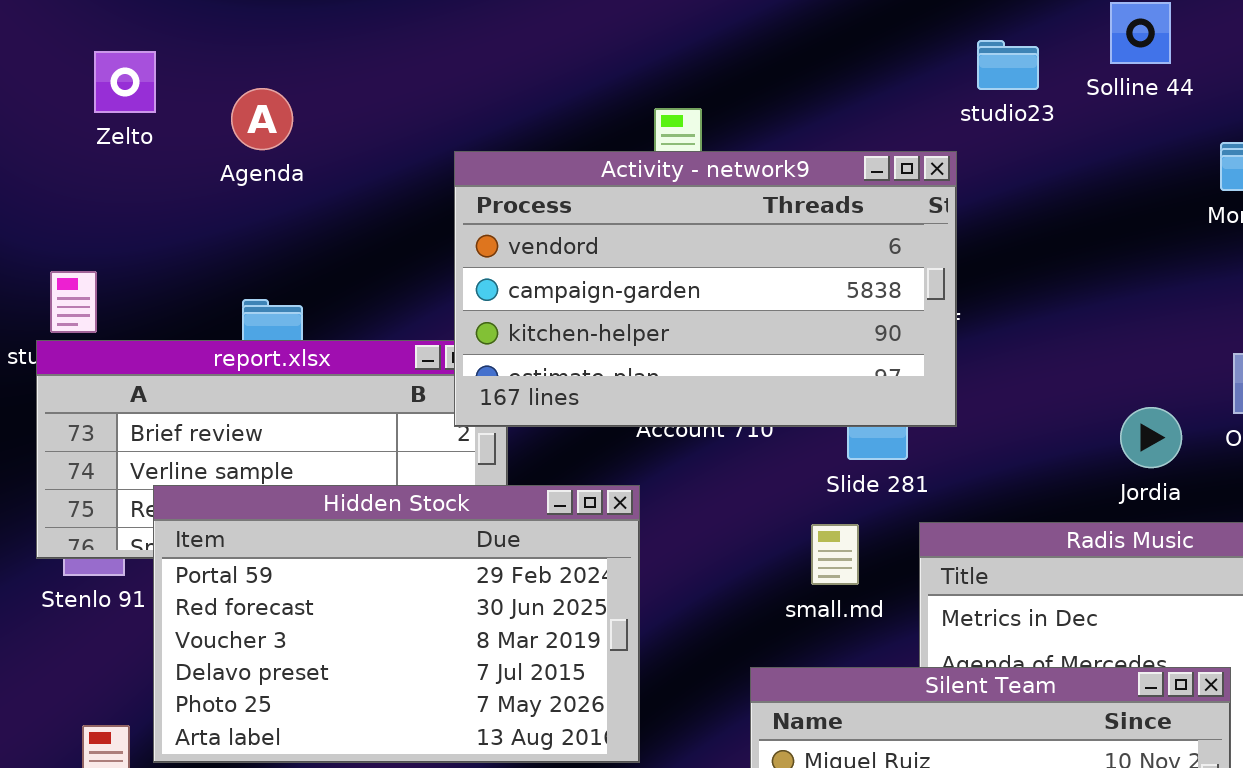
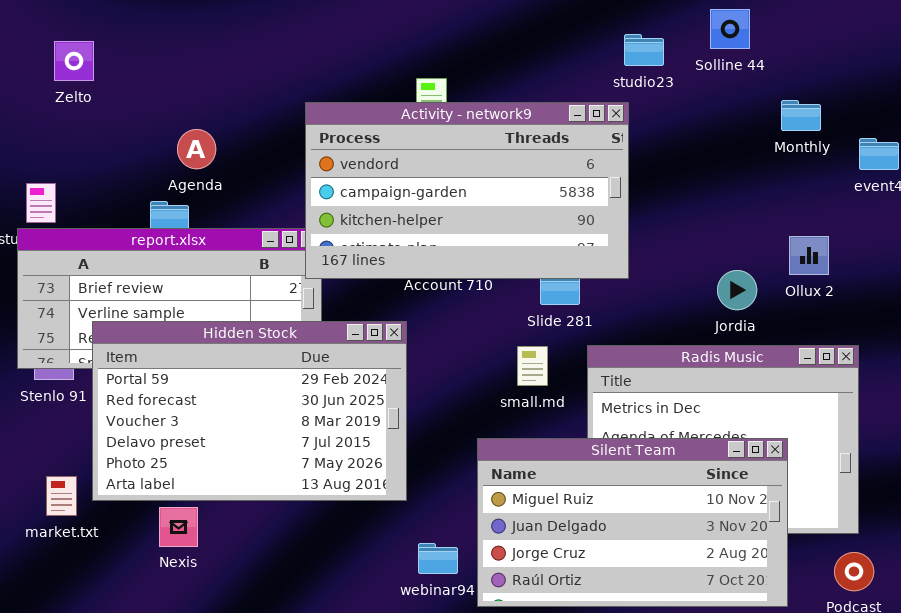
Agenda: [231,88,293,150] -> [177,129,216,169], moved
Activity - network9: [454,151,957,427] -> [305,102,629,279], moved

